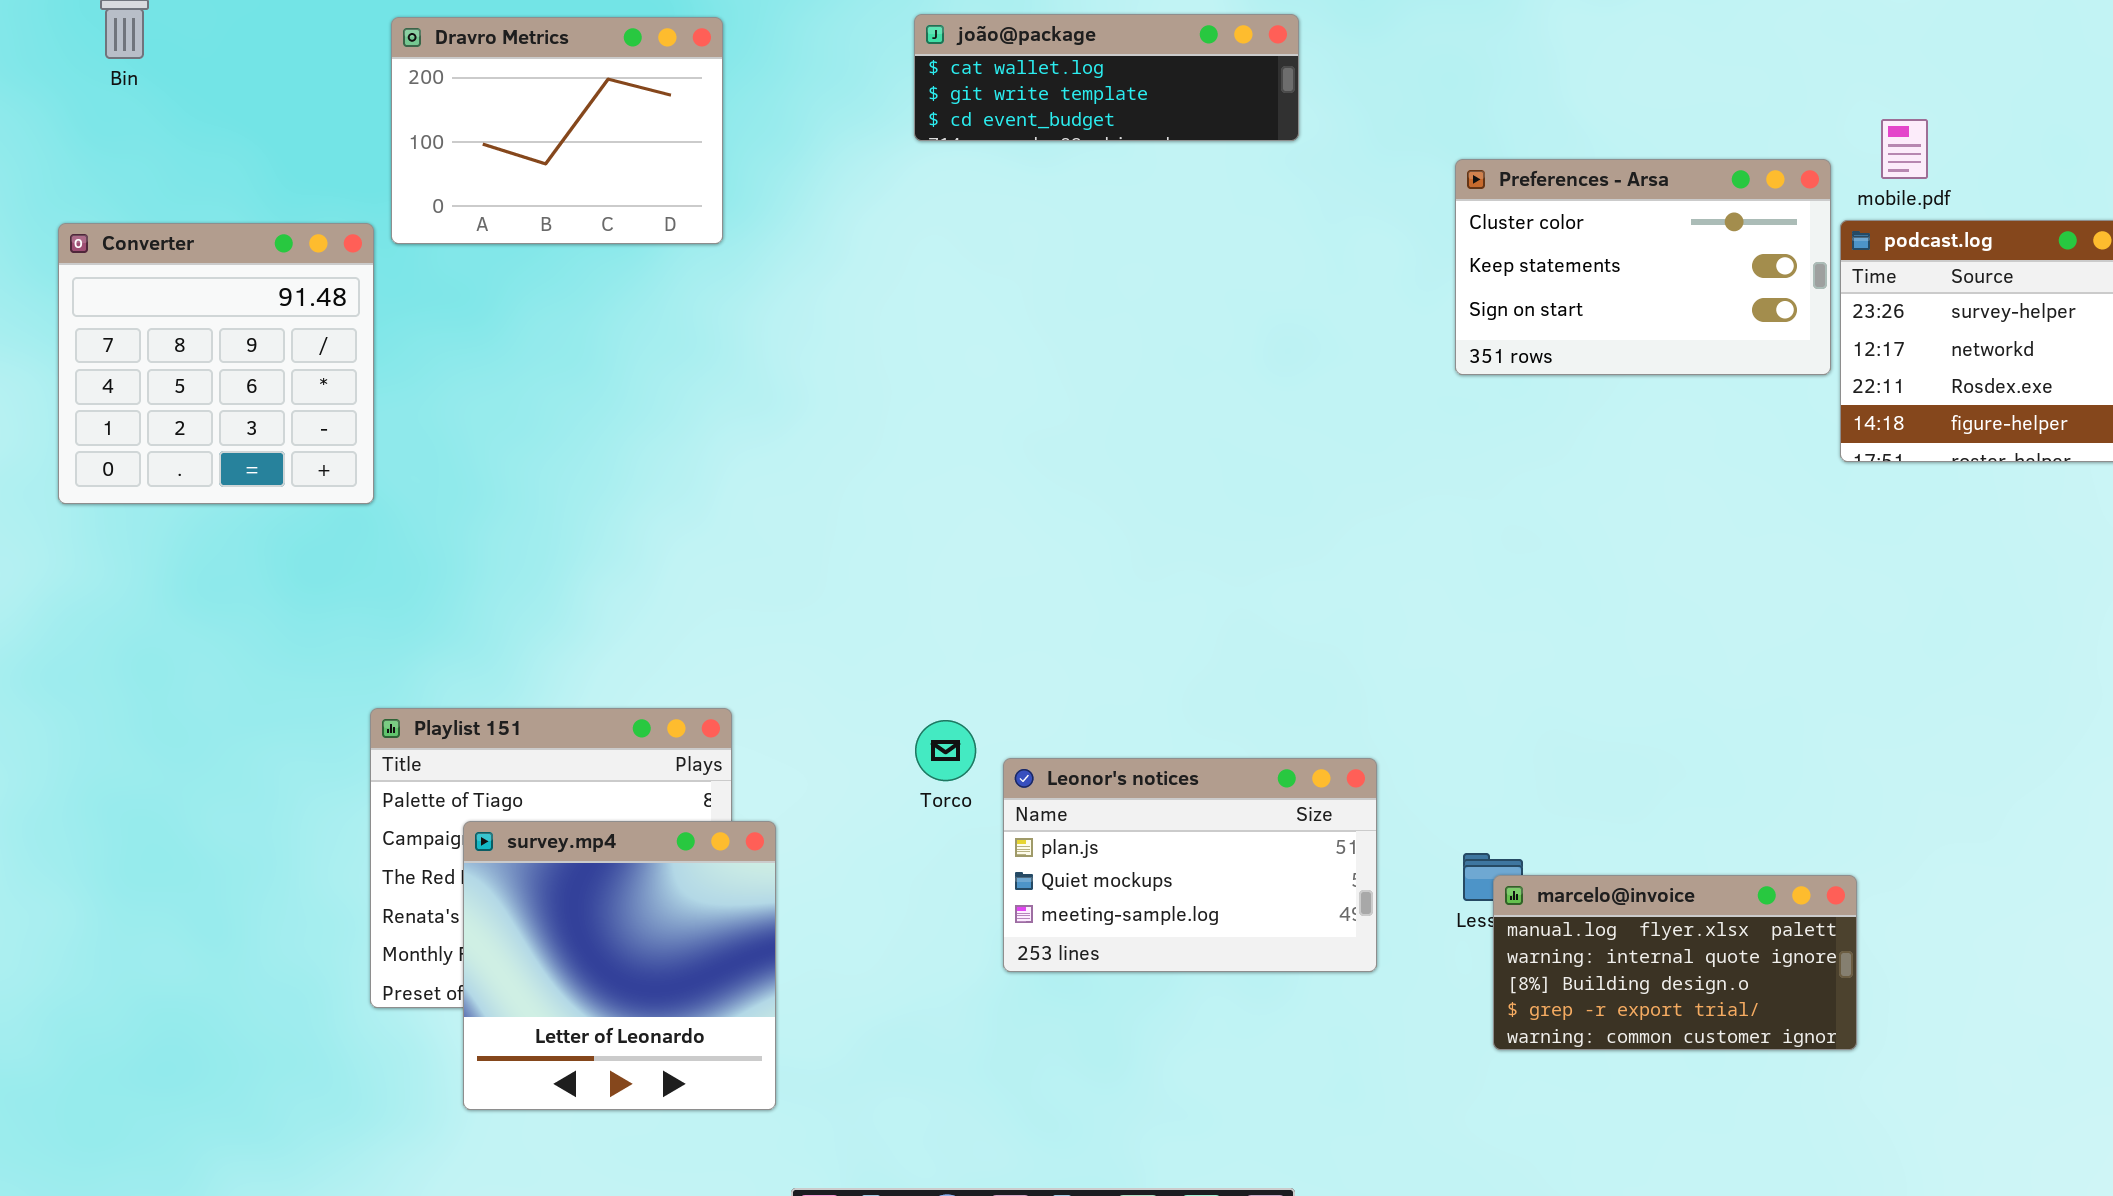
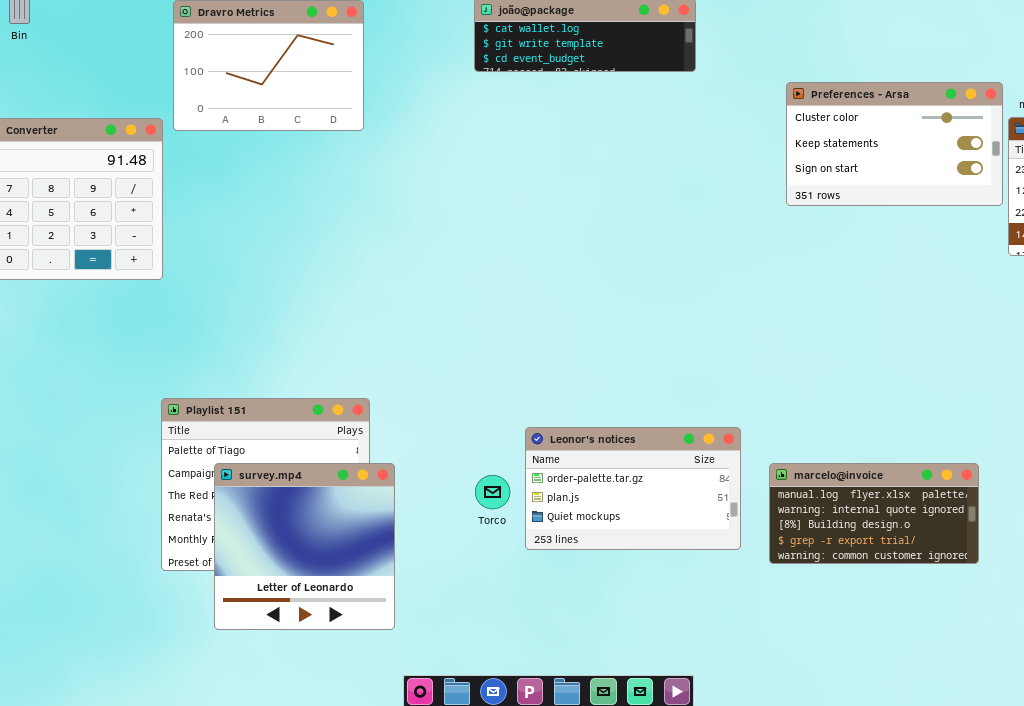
Torco: [915,720,976,781] -> [475,475,510,509], moved
Leonor's notices: [1003,758,1377,972] -> [525,427,741,550], scrolled up 1 row
marcelo@invoice: [1493,875,1857,1050] -> [769,463,979,564], moved

